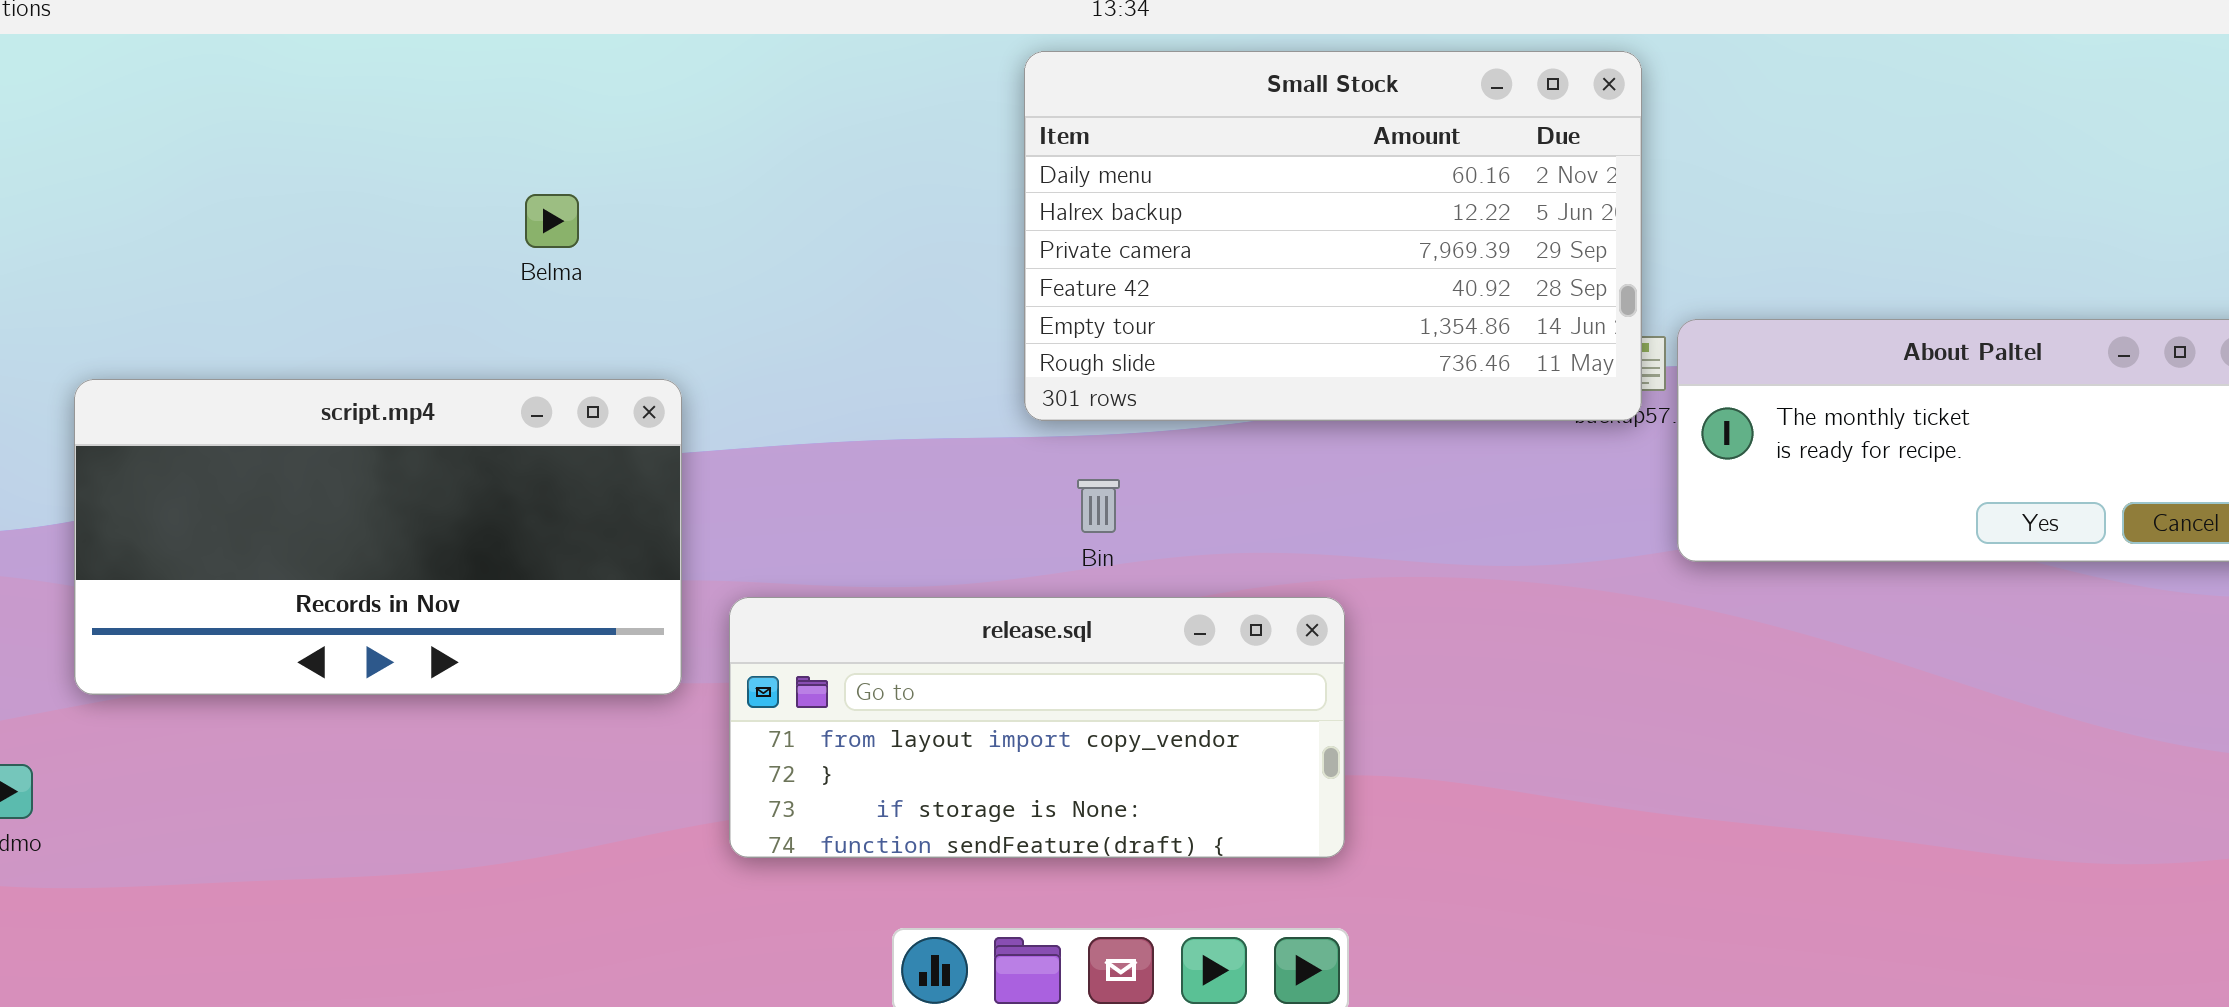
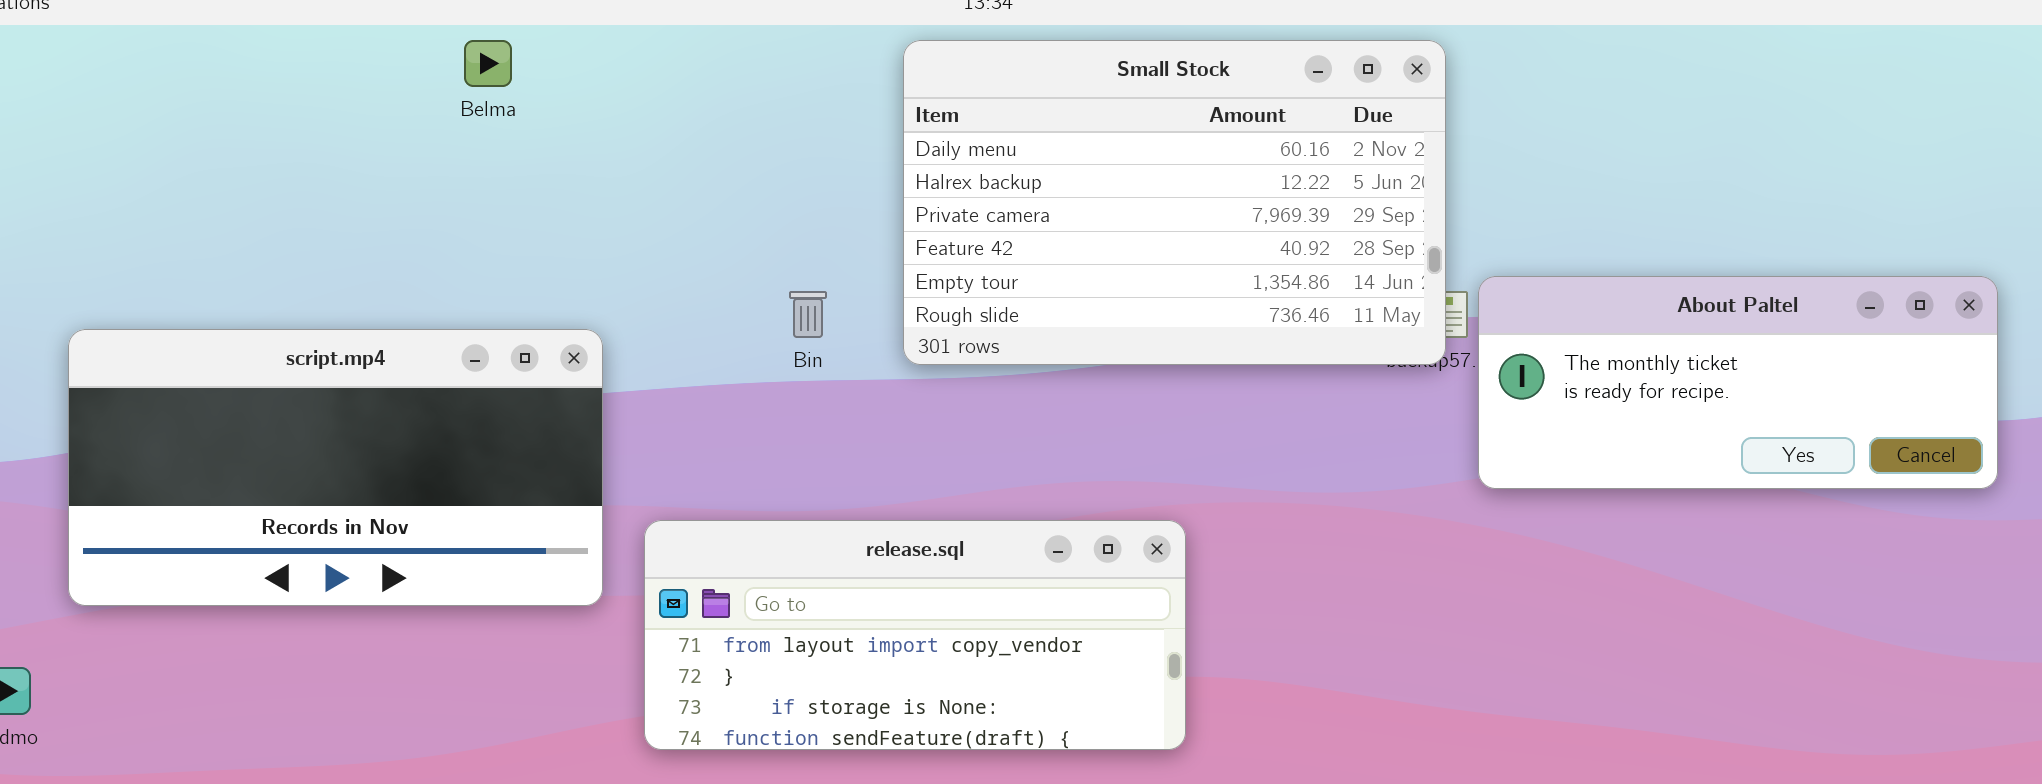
Belma: [525,194,579,248] -> [464,40,512,87], moved
Bin: [1077,479,1120,533] -> [789,291,827,338], moved

